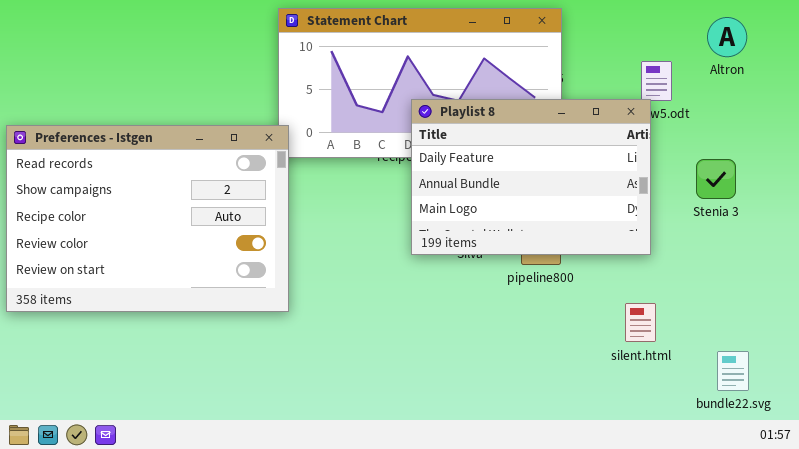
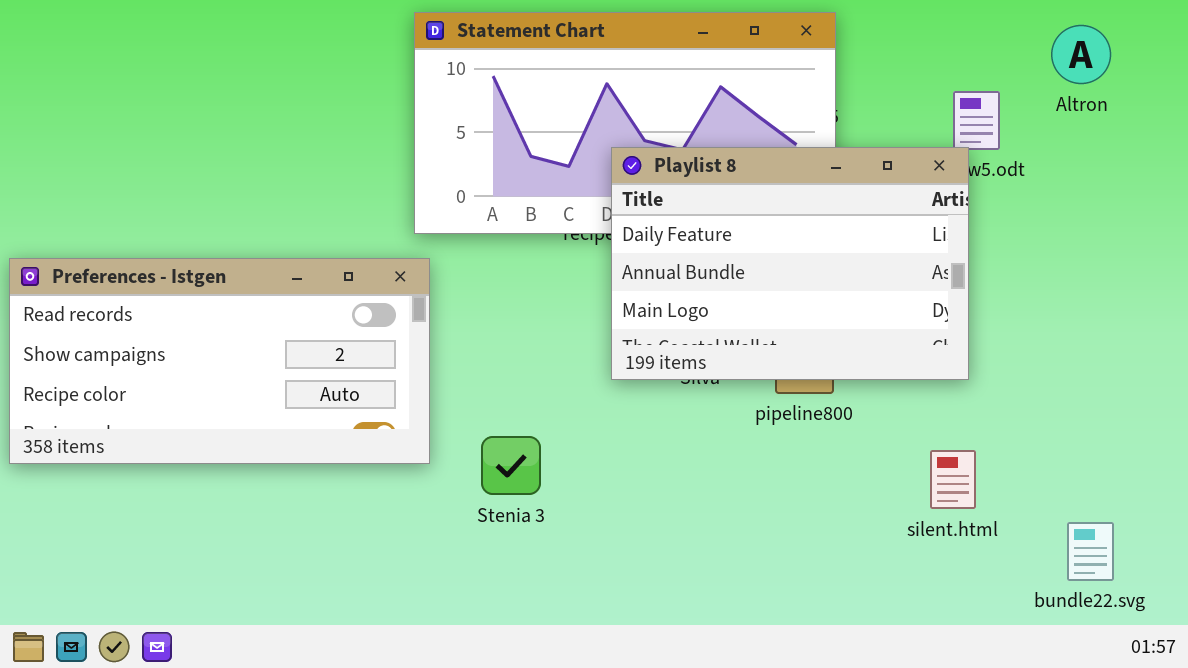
Preferences - Istgen: [6,125,289,312] -> [9,258,430,464], resized
Stenia 3: [696,159,736,199] -> [481,436,541,495], moved

